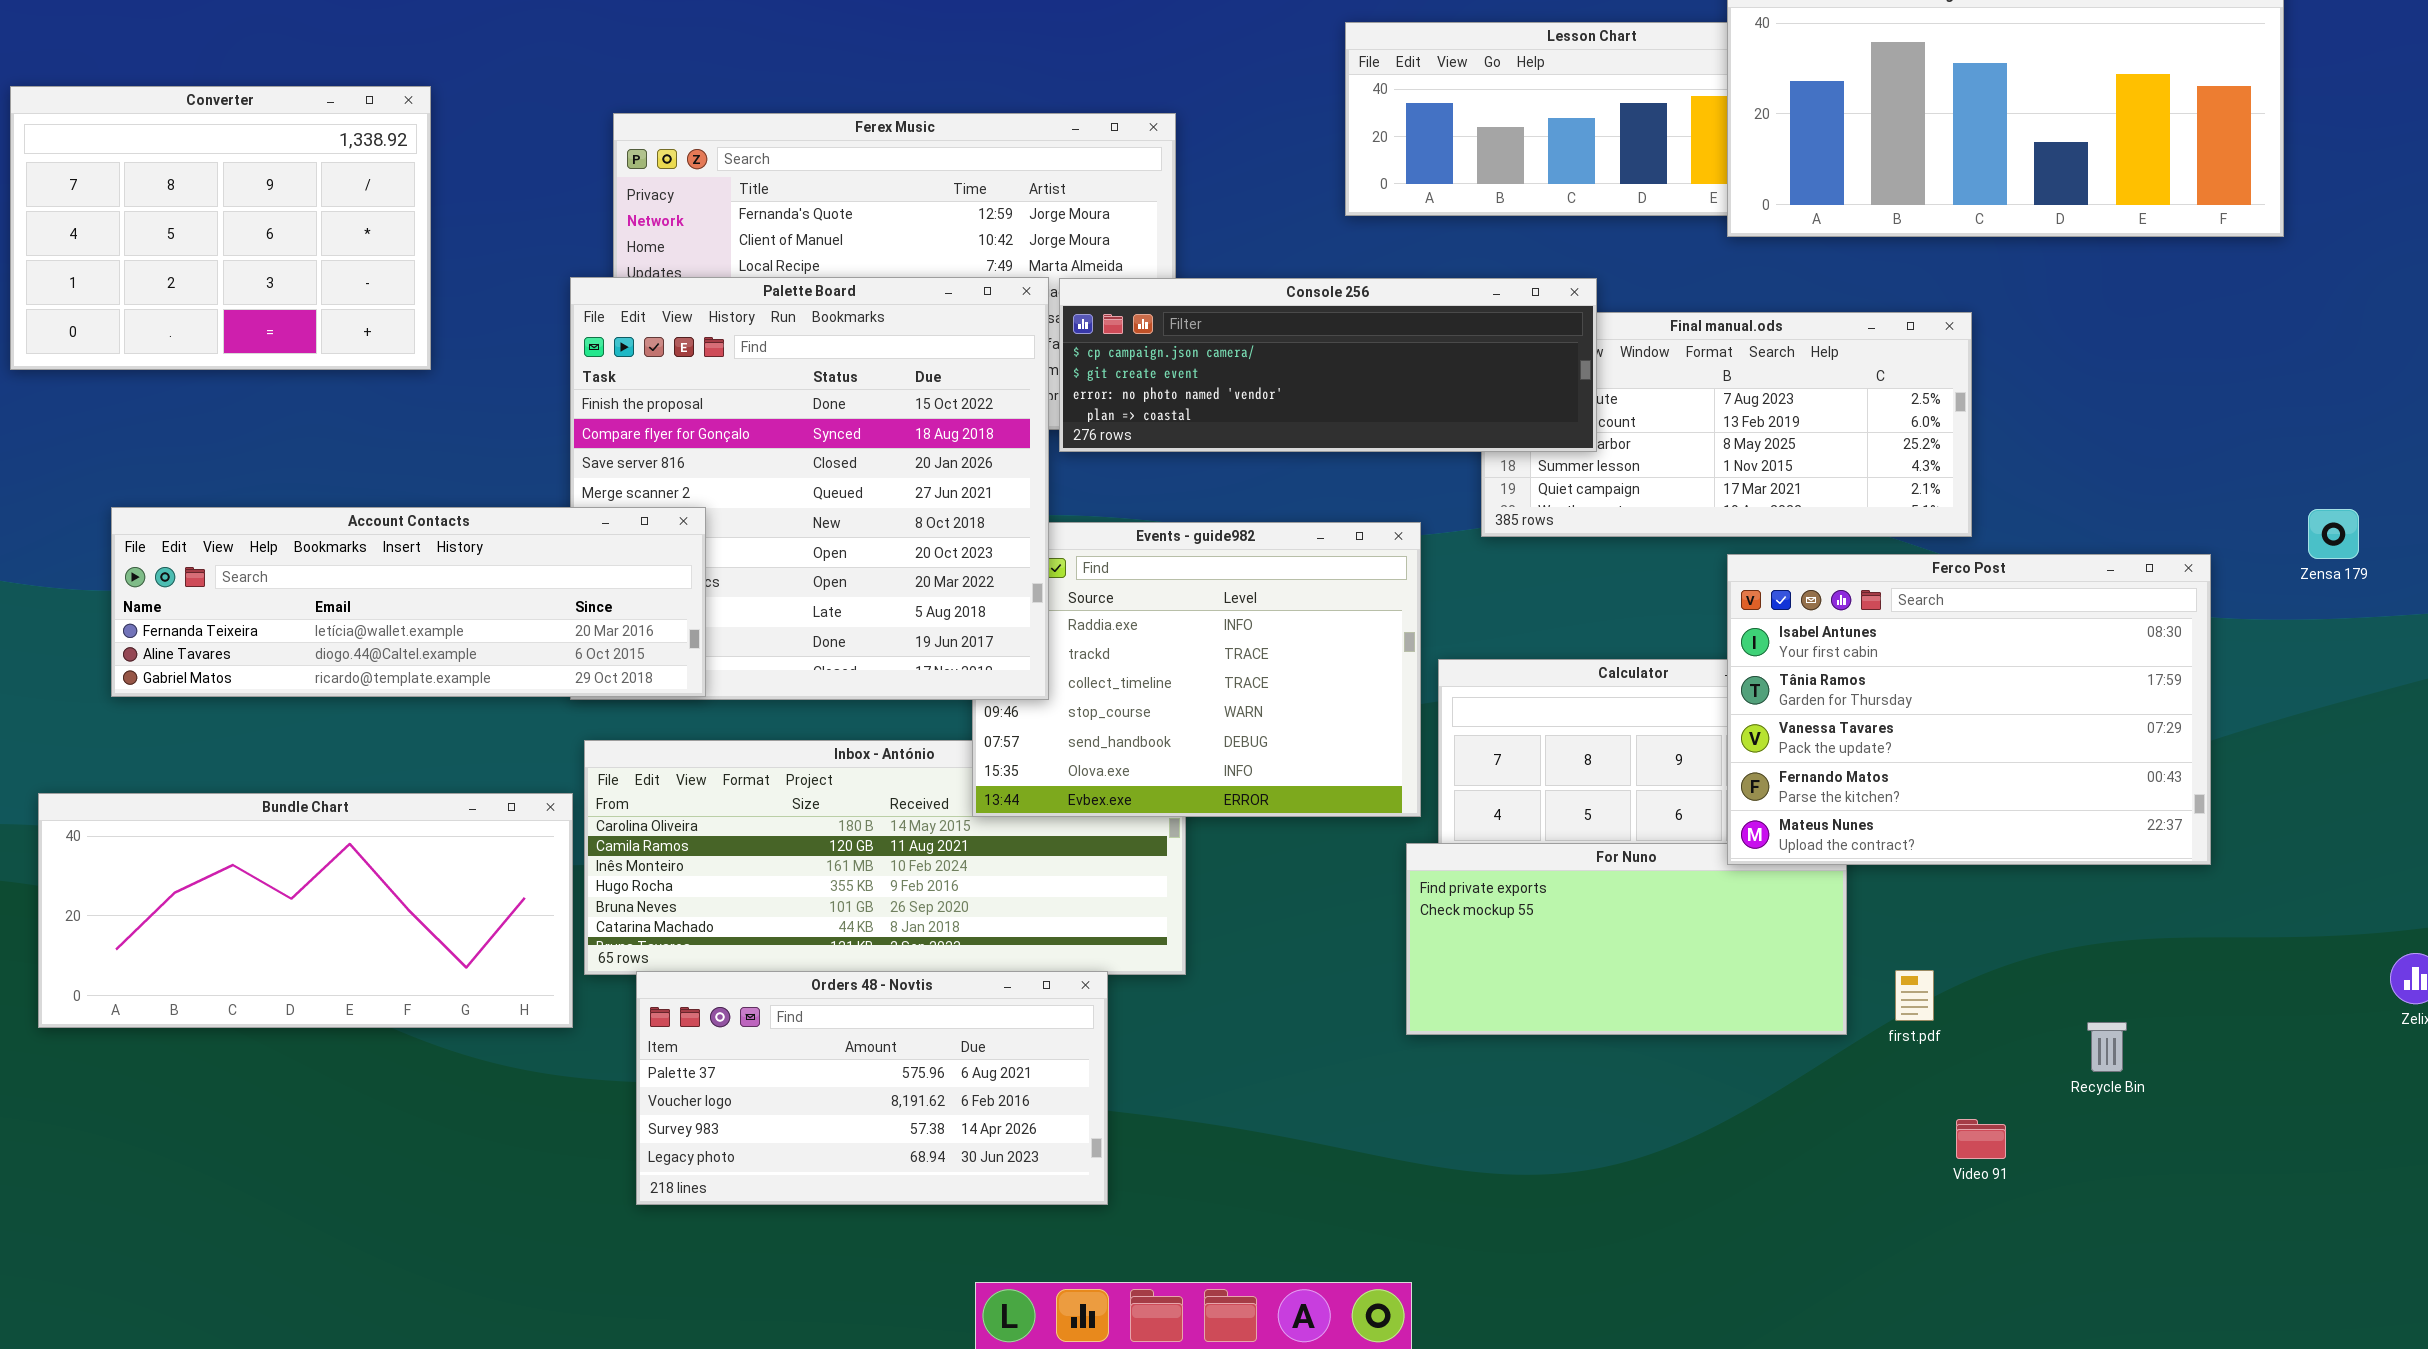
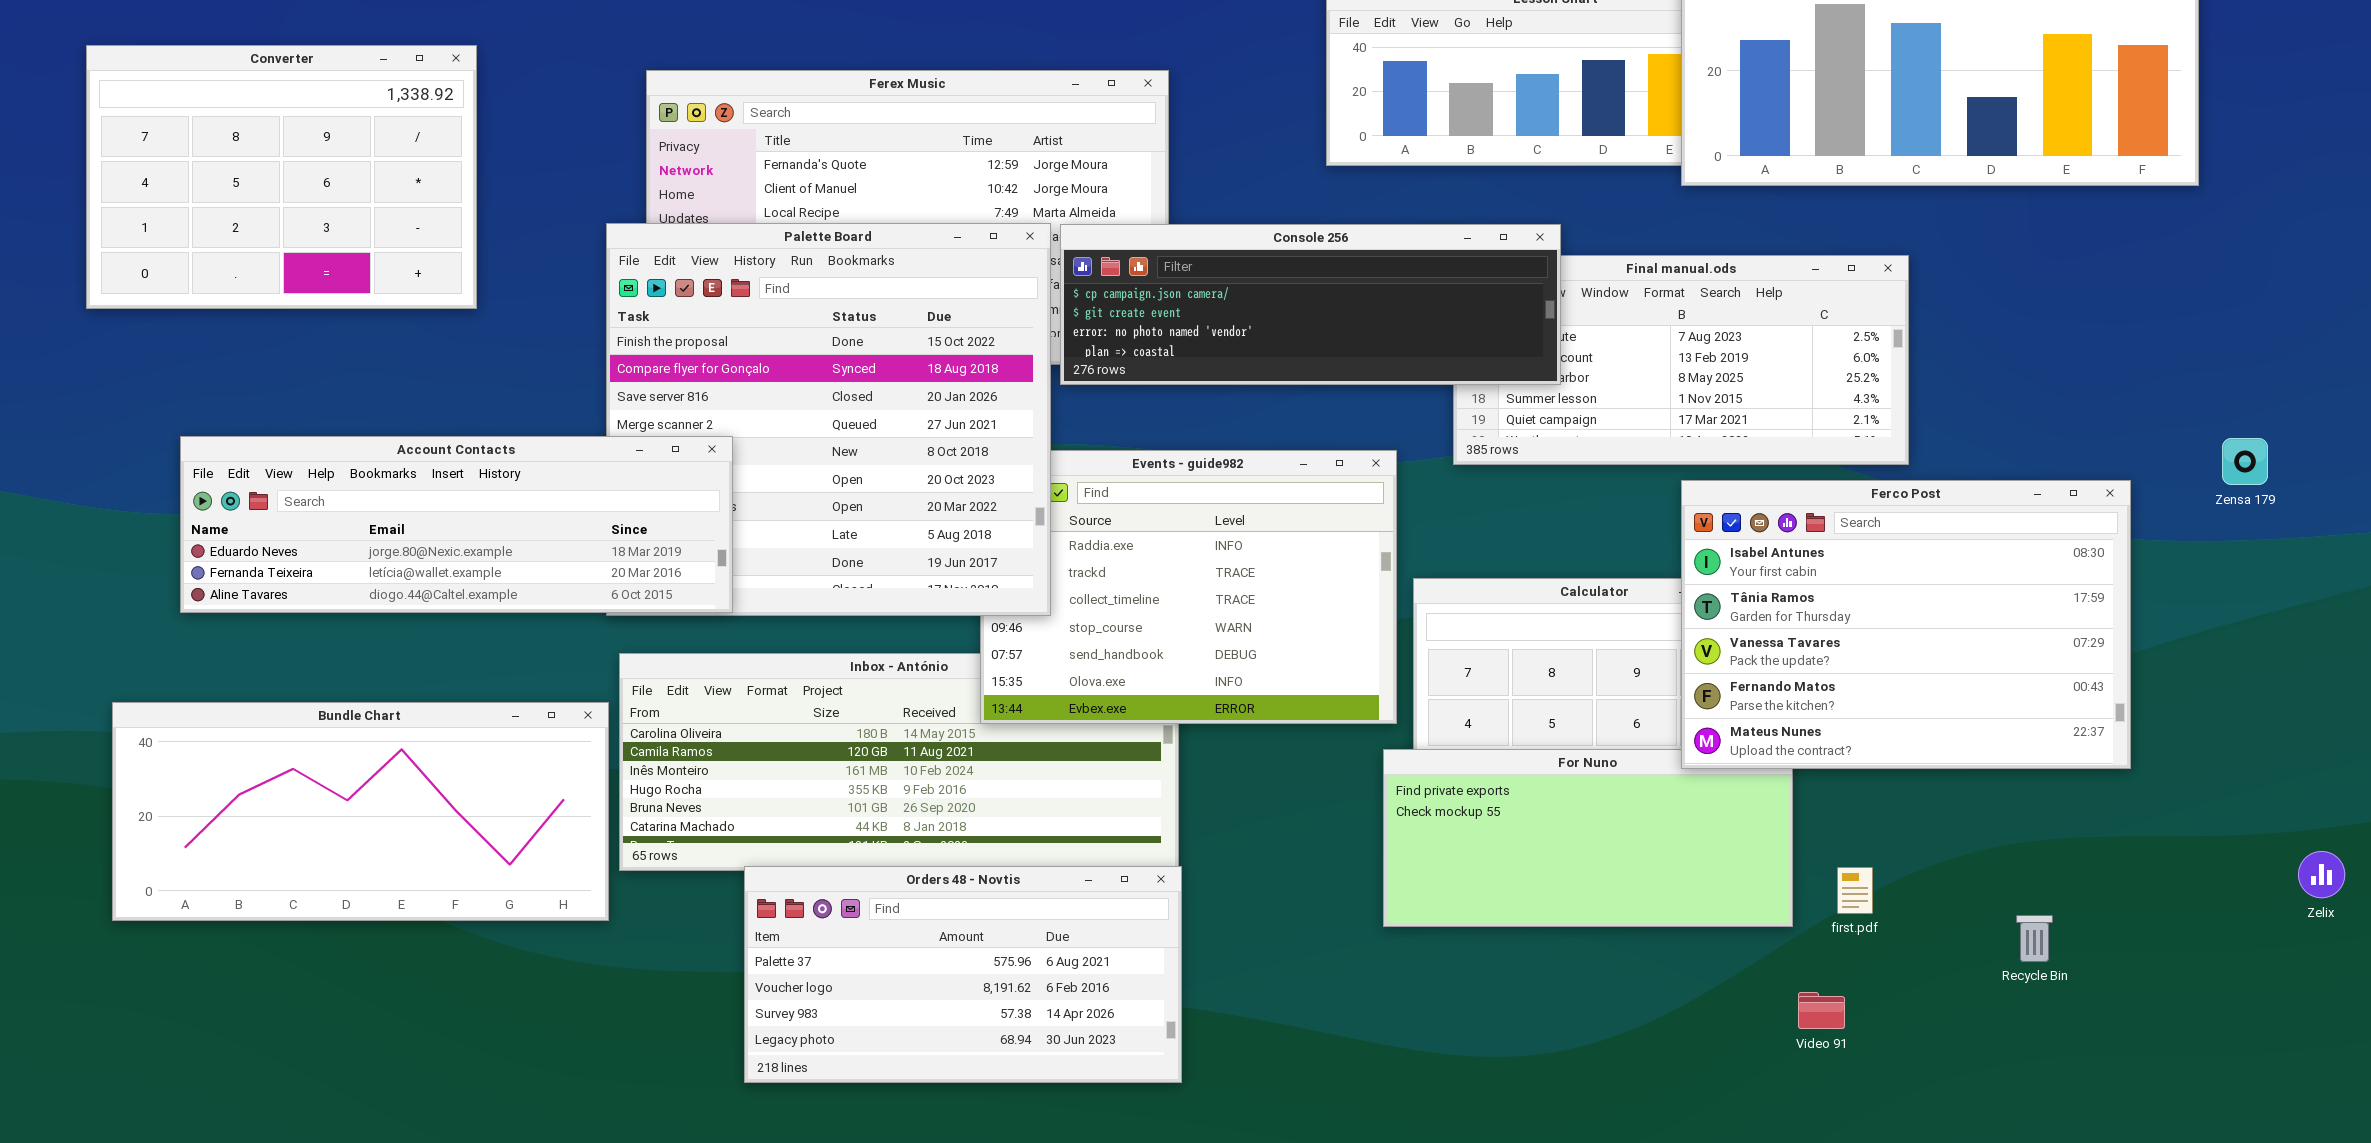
Account Contacts: [111,507,706,697] -> [180,436,733,613], scrolled up 1 row
Orders 48 - Novtis: [636,971,1108,1205] -> [744,866,1182,1083], moved
Video 91: [1956,1119,2006,1159] -> [1798,992,1845,1029], moved

